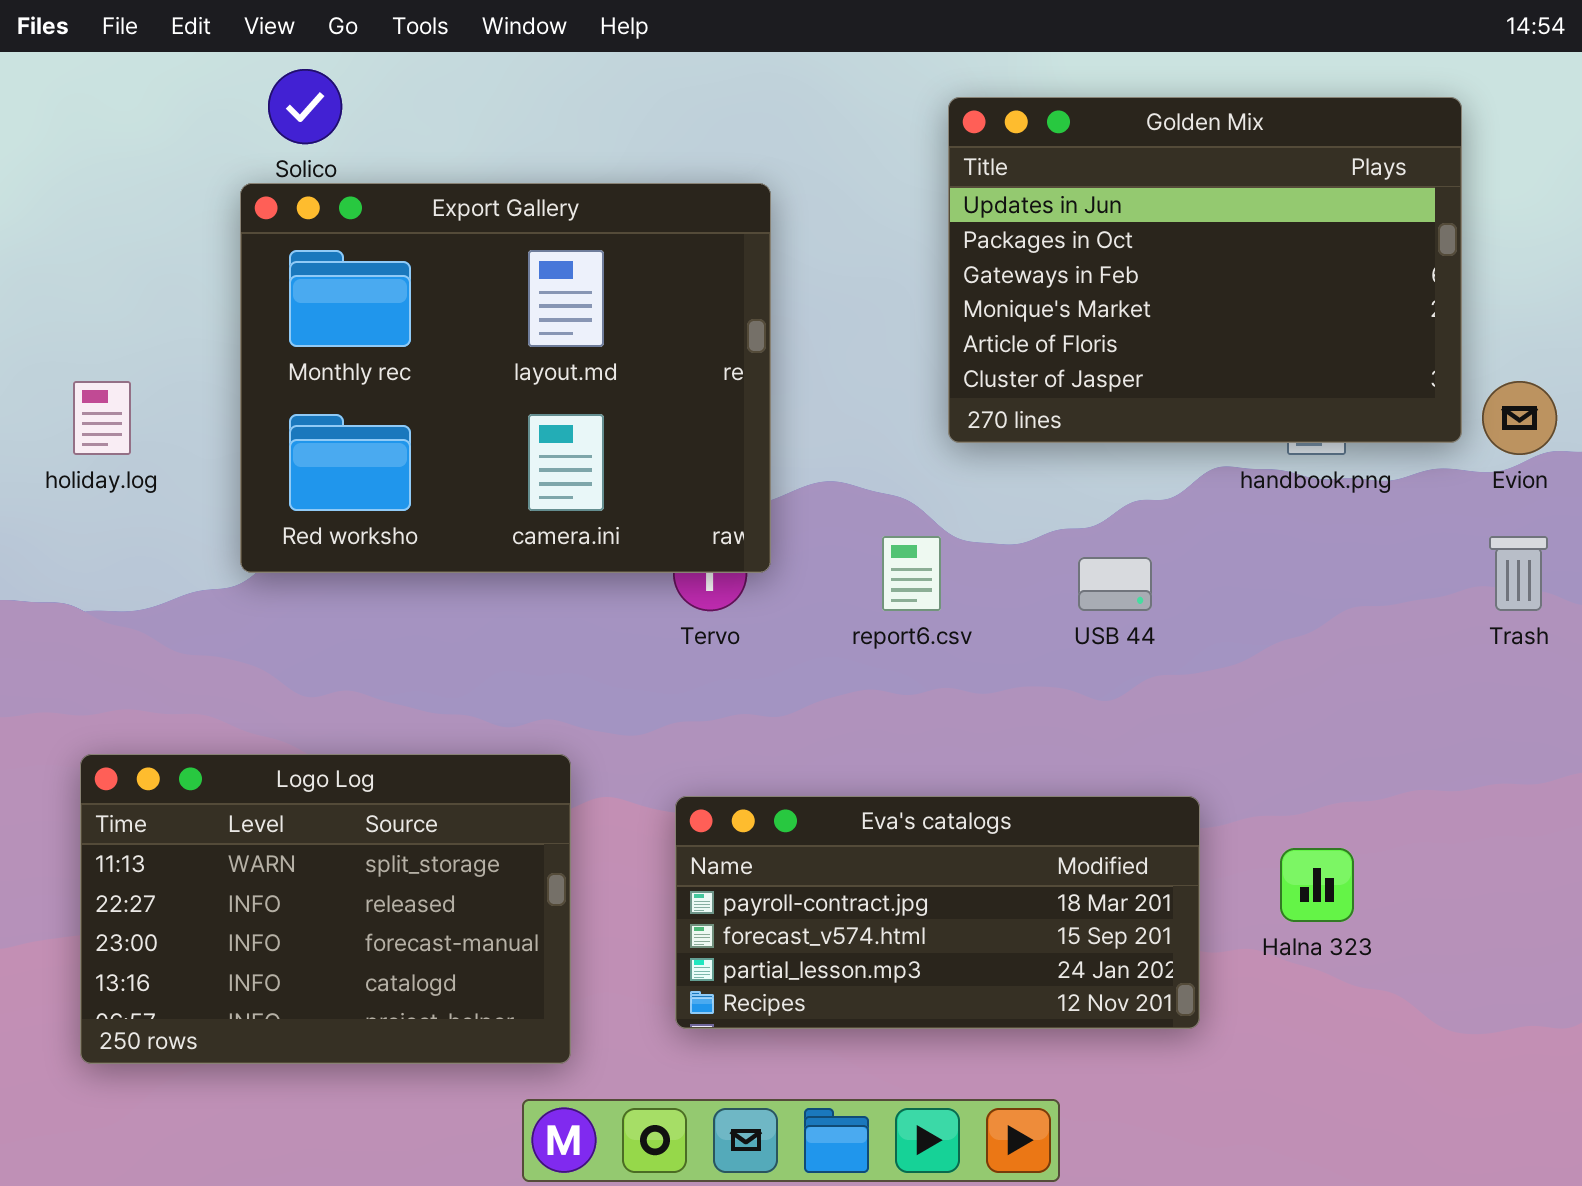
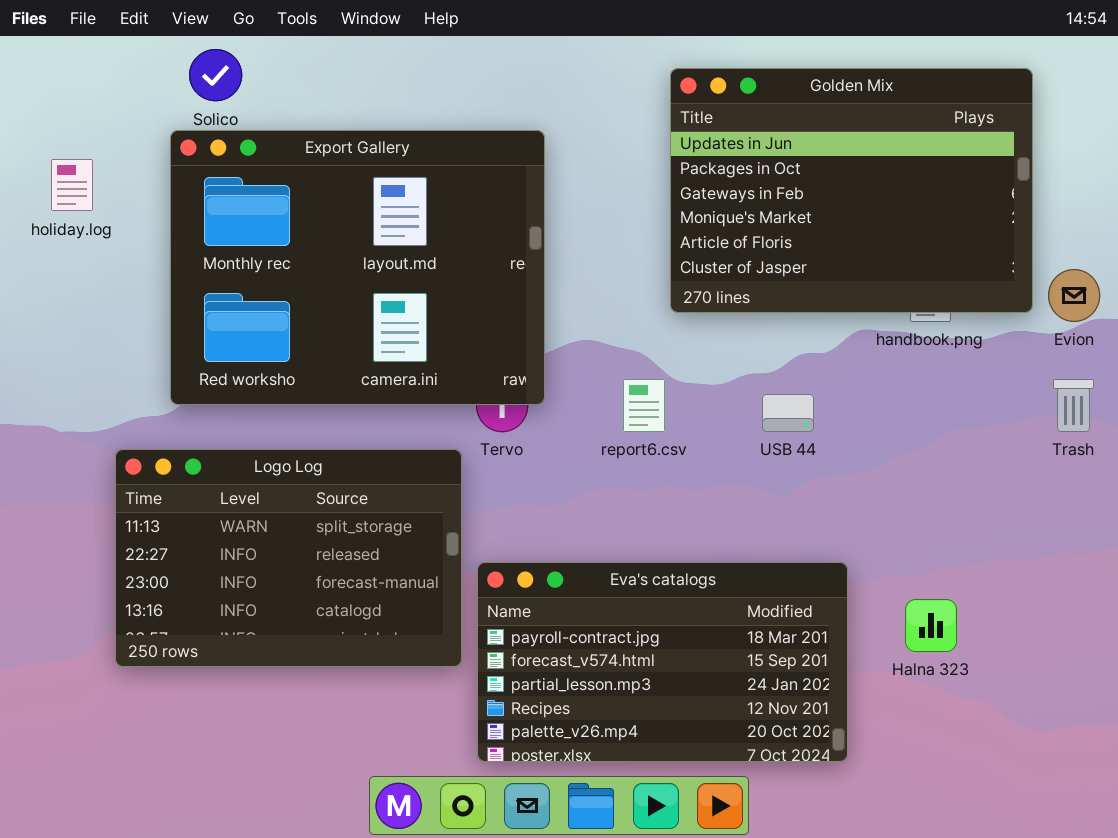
holiday.log: [73,381,131,455] -> [51,159,93,211], moved
Logo Log: [80,754,571,1064] -> [115,449,462,667], moved
Eva's catalogs: [675,796,1200,1029] -> [477,562,848,762], resized

